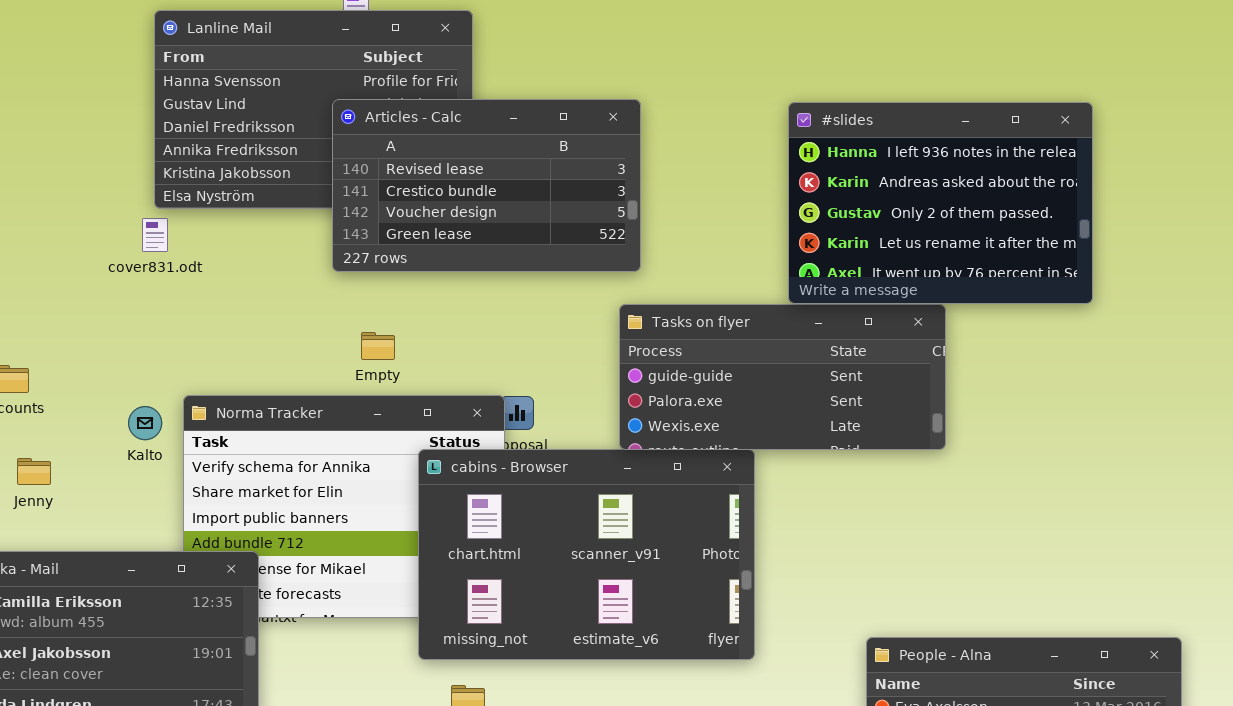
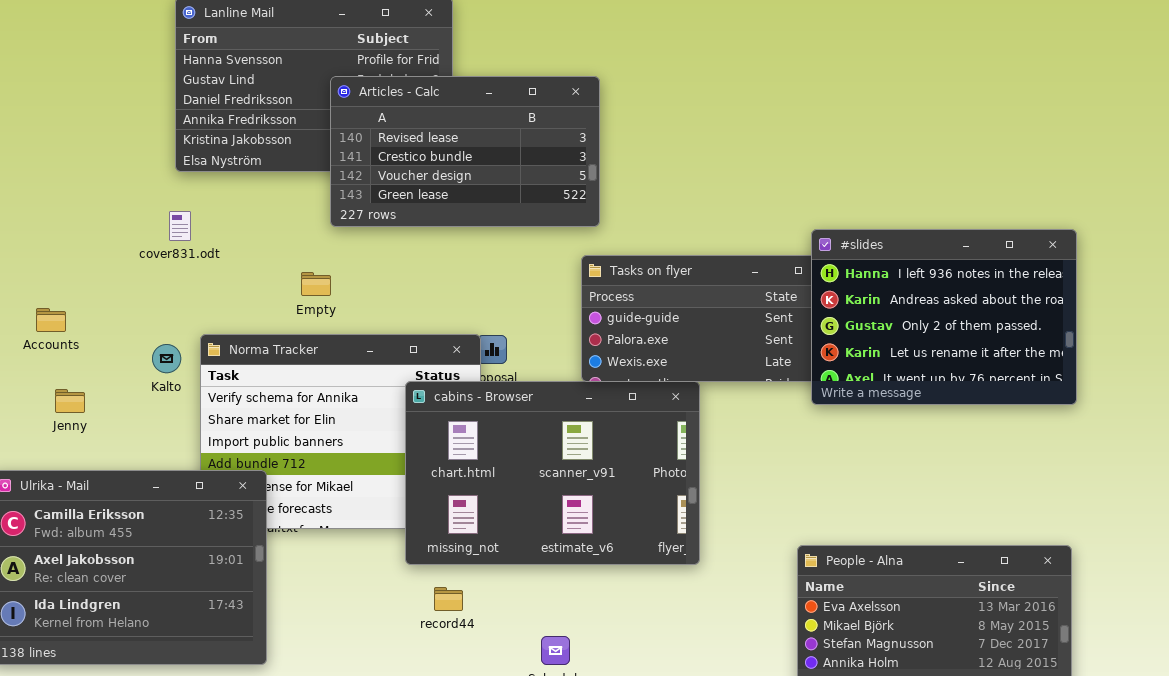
#slides: [788,102,1093,304] -> [811,229,1077,405], moved
cover831.odt: [142,218,168,252] -> [169,211,191,241], moved
Empty: [361,332,395,360] -> [301,272,331,296], moved

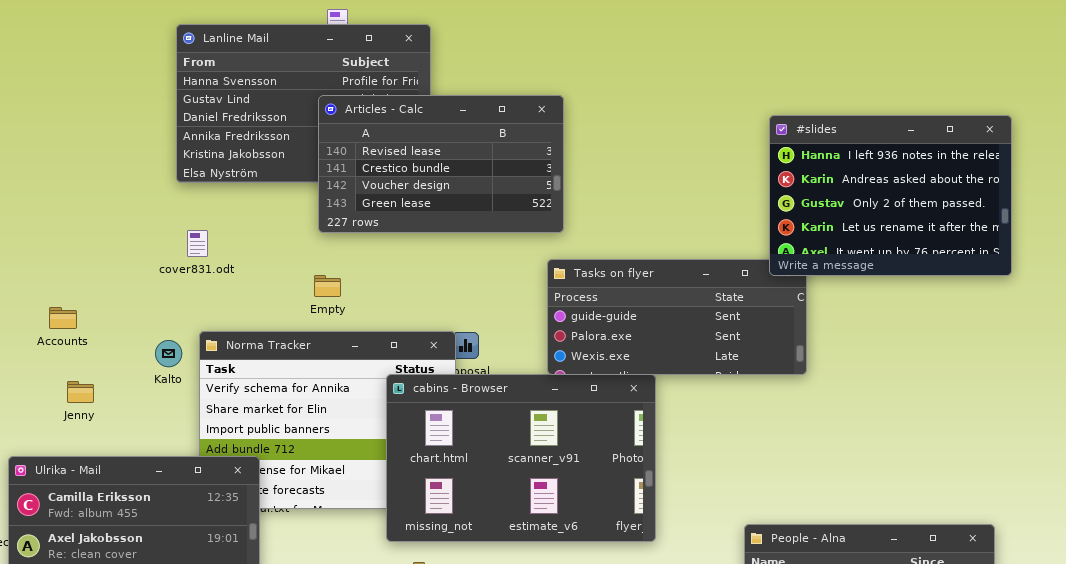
cover831.odt: [169,211,191,241] -> [187,230,208,257], moved
#slides: [811,229,1077,405] -> [769,115,1012,276], moved
Empty: [301,272,331,296] -> [314,275,341,297], moved

